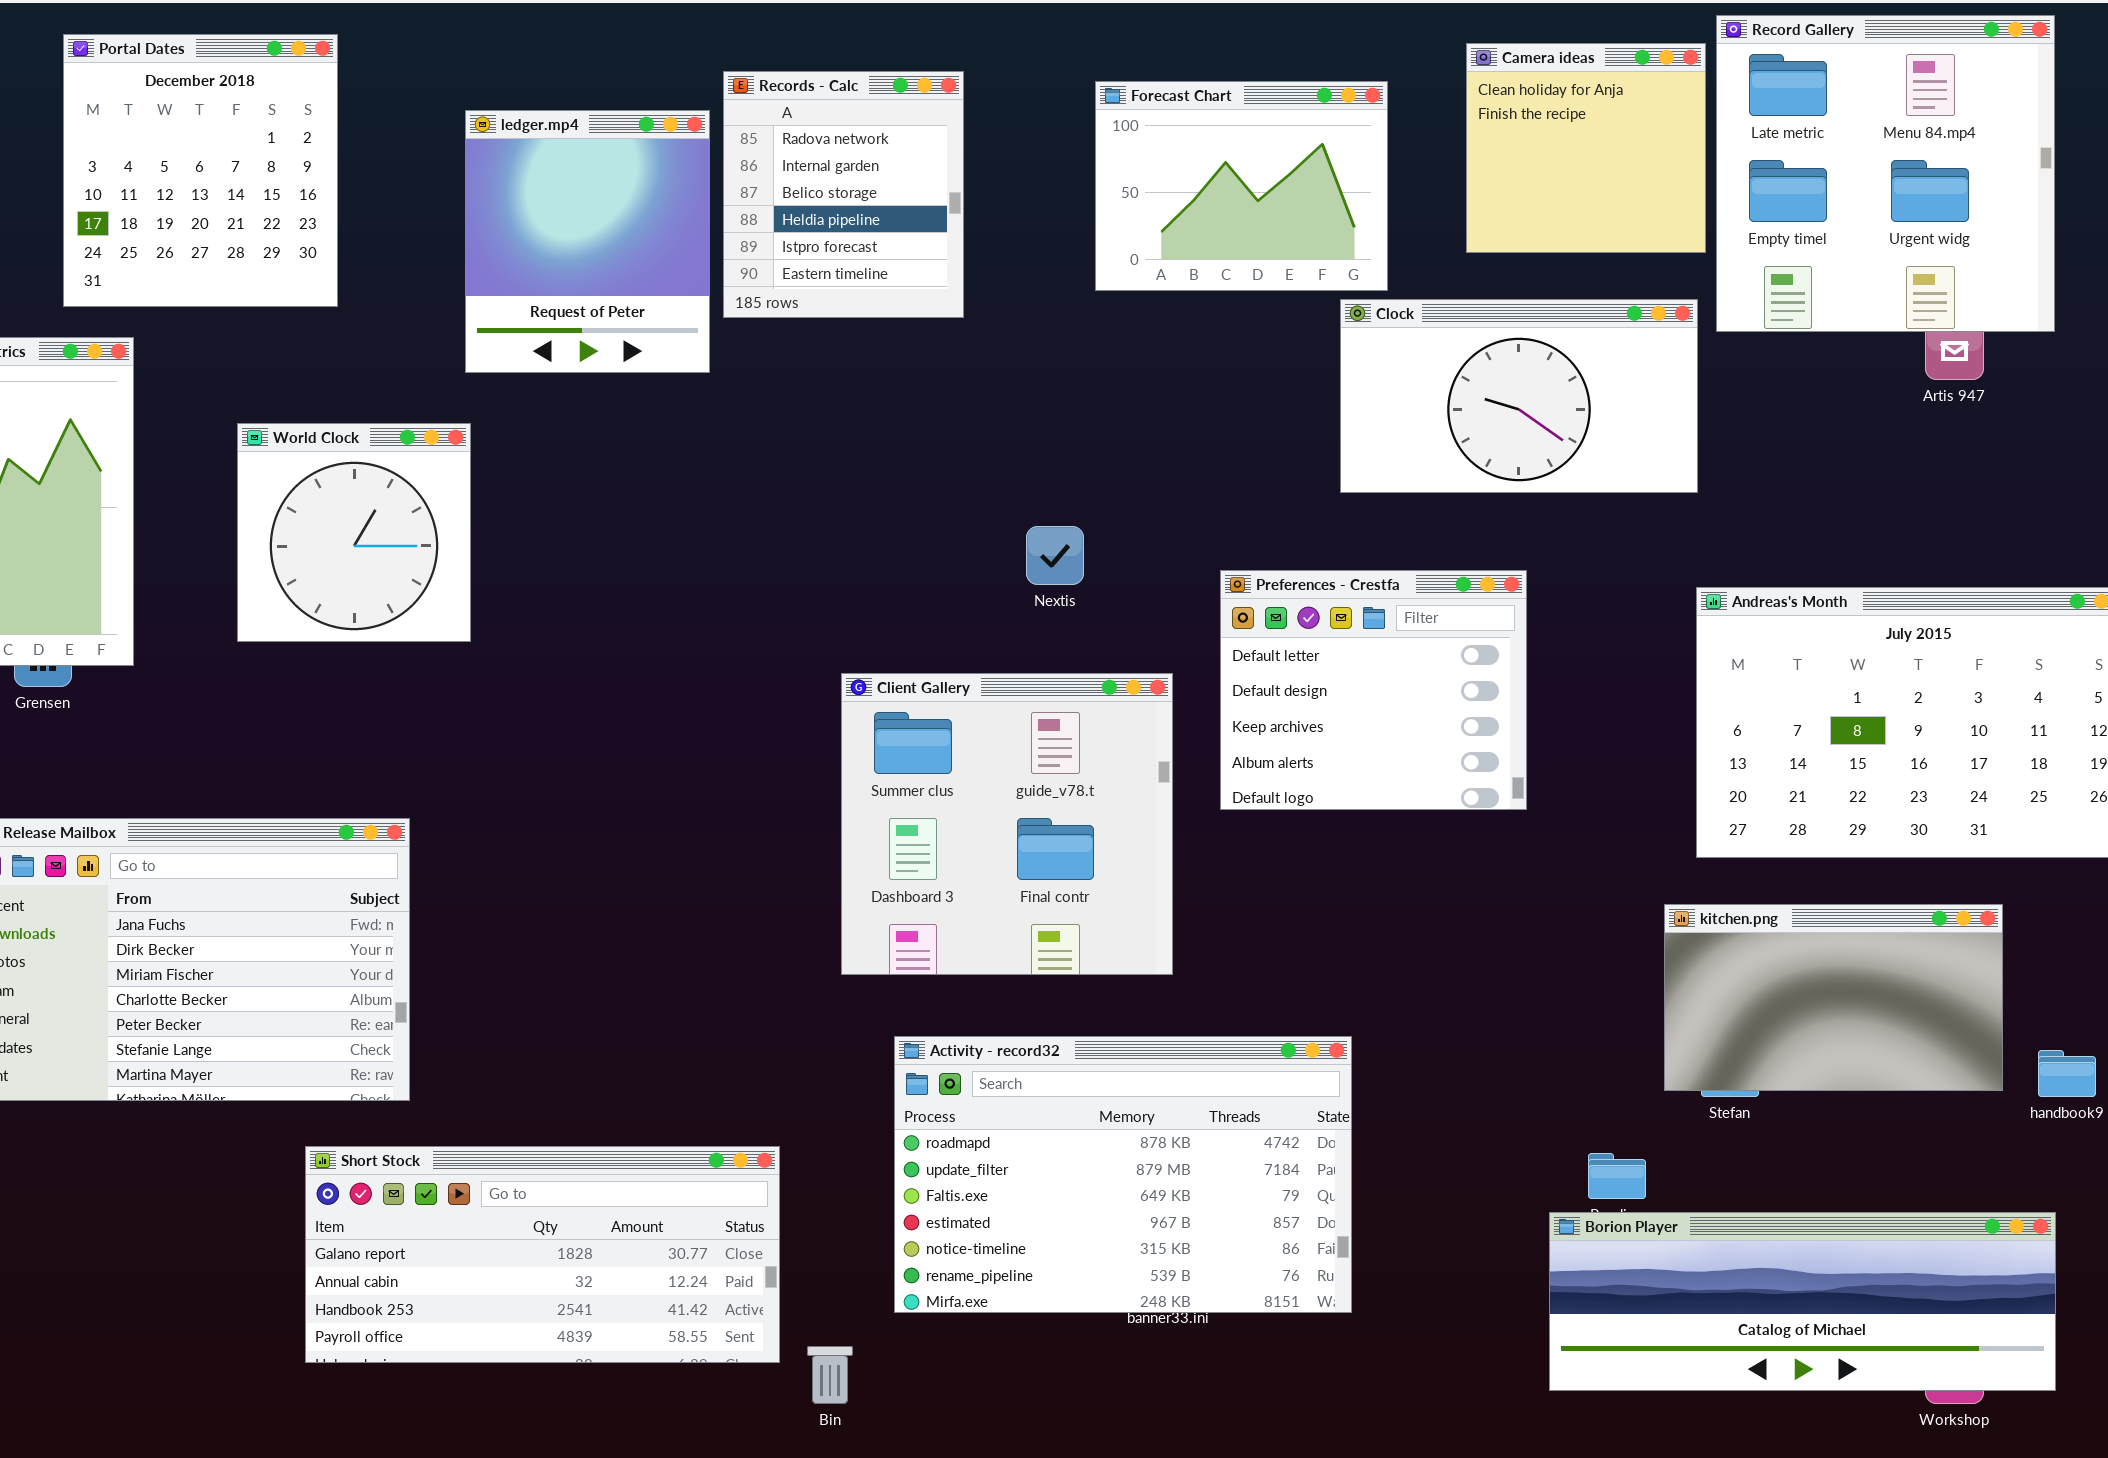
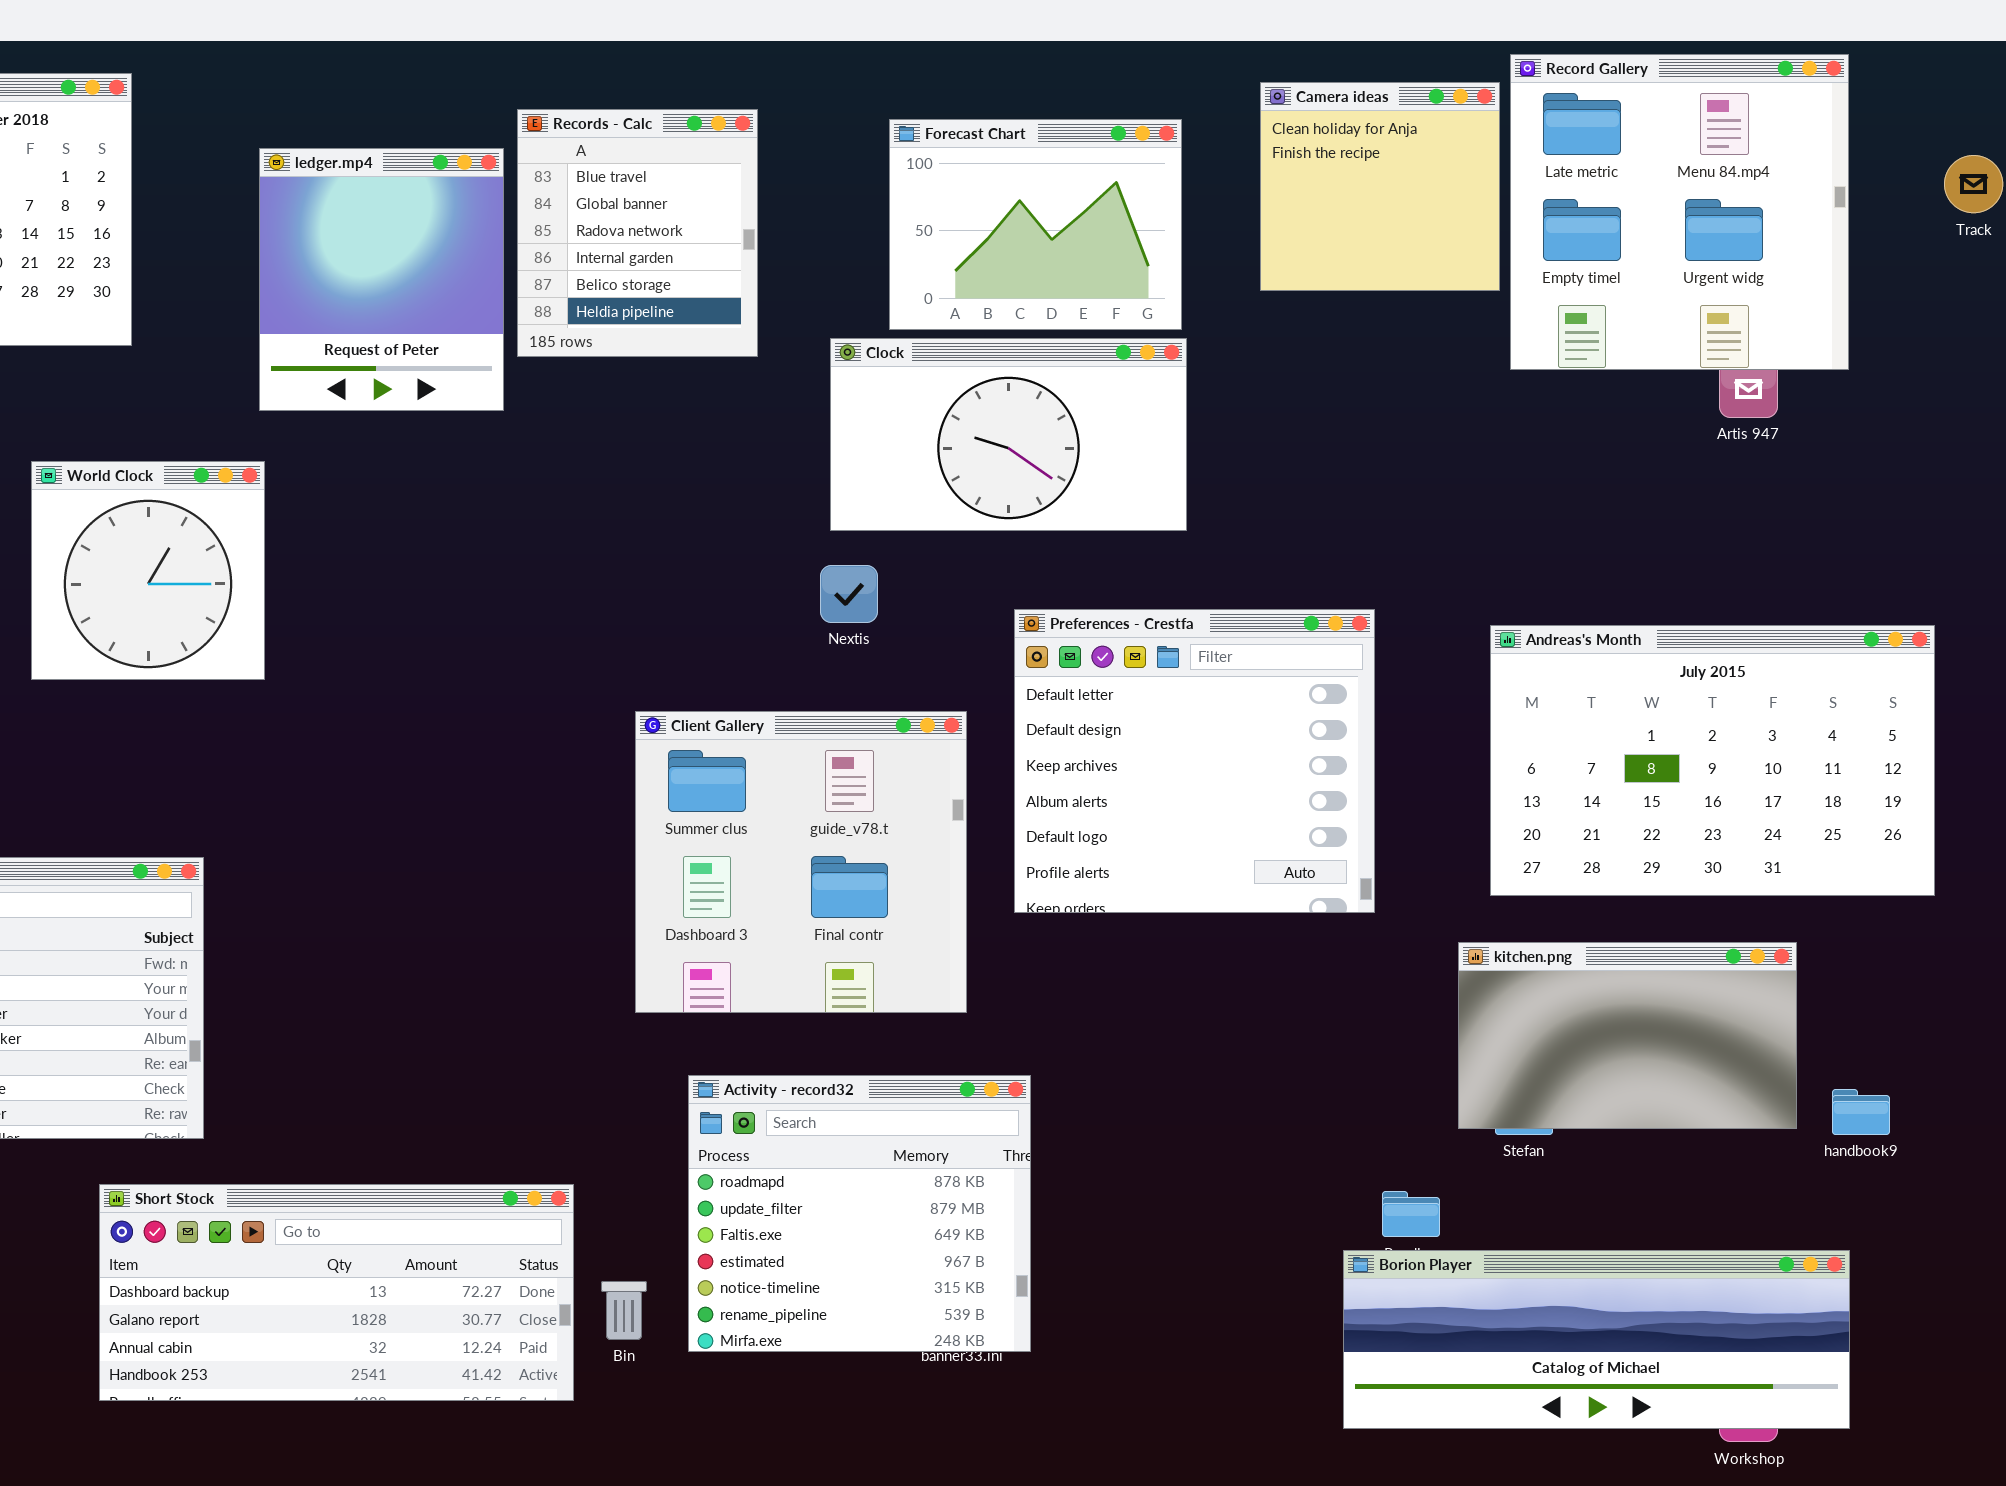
Records - Calc: [723,71,964,318] -> [517,109,758,357], scrolled up 2 rows
Clock: [1340,299,1698,493] -> [830,338,1187,531], moved
Preferences - Crestfa: [1220,570,1527,810] -> [1014,609,1375,913], resized
Activity - record32: [894,1036,1352,1313] -> [688,1075,1031,1352], resized
Short Stock: [305,1146,780,1363] -> [99,1184,574,1401], scrolled up 1 row
Bin: [807,1346,853,1404] -> [601,1281,647,1340], moved

